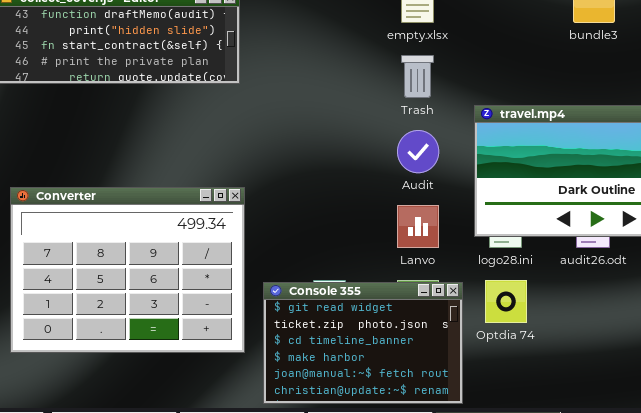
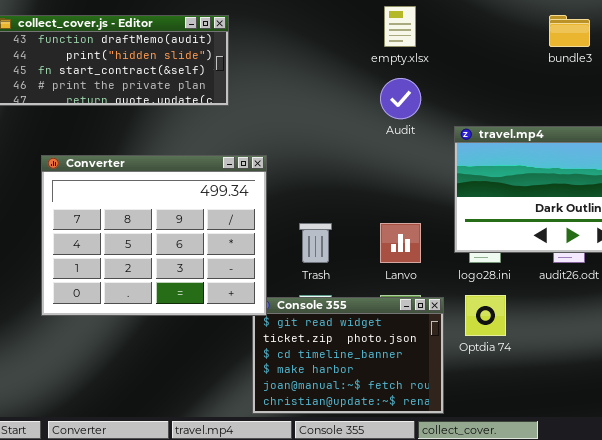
Trash: [401,55,434,98] -> [299,223,332,263], moved
Audit: [397,130,439,173] -> [380,78,421,119], moved
Converter: [10,187,245,353] -> [41,155,267,316], moved

